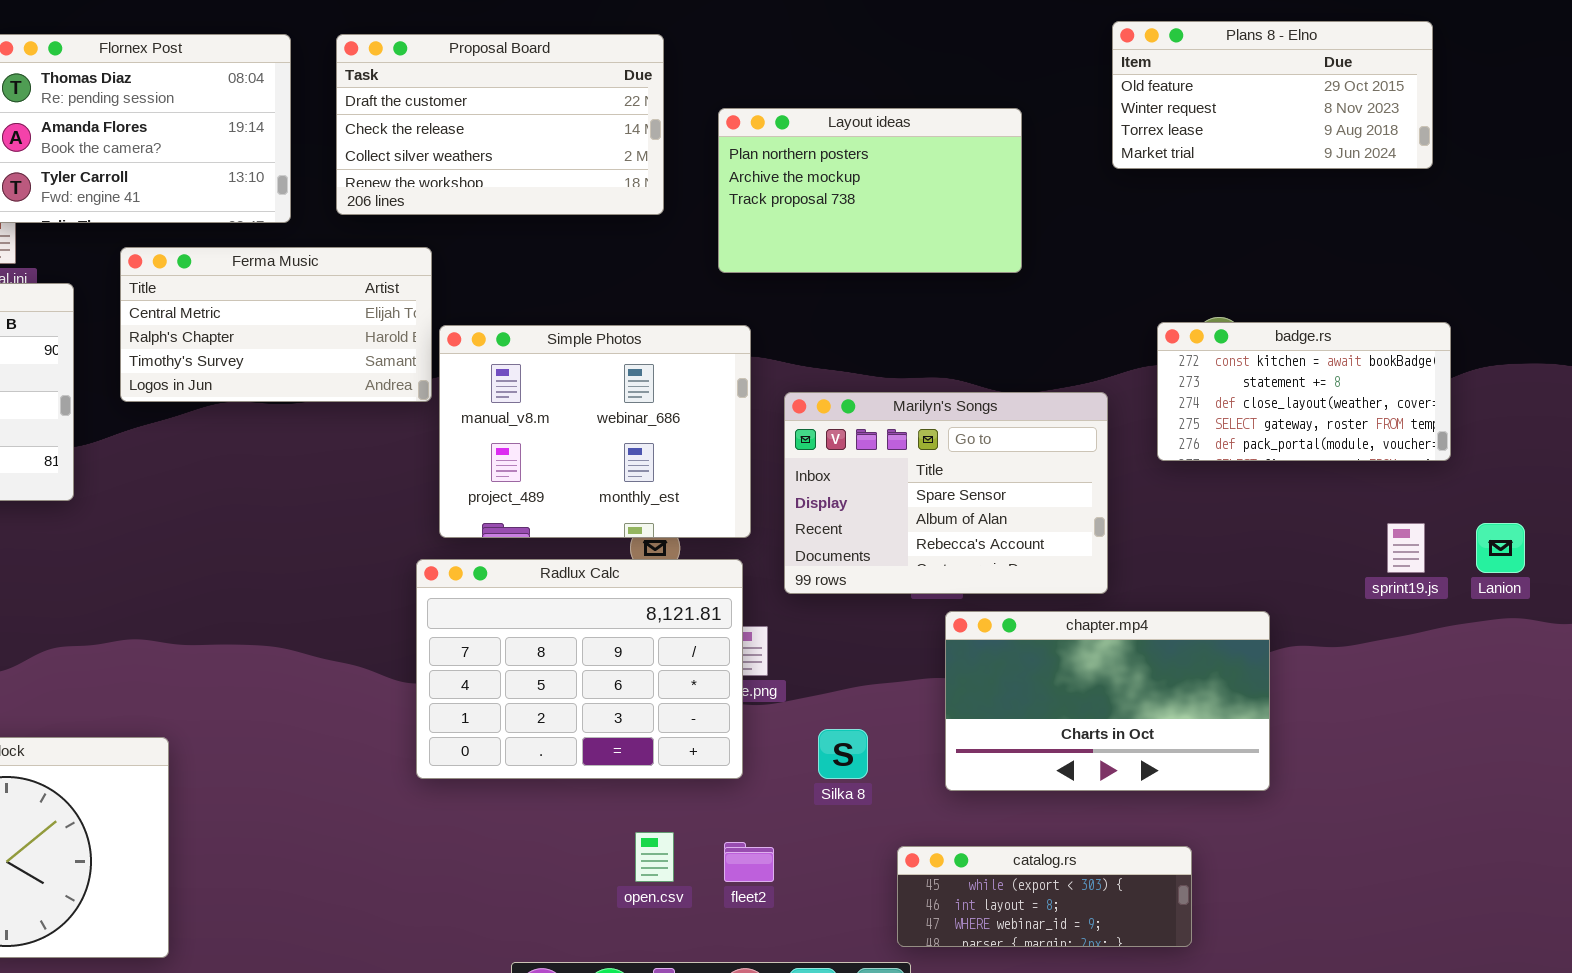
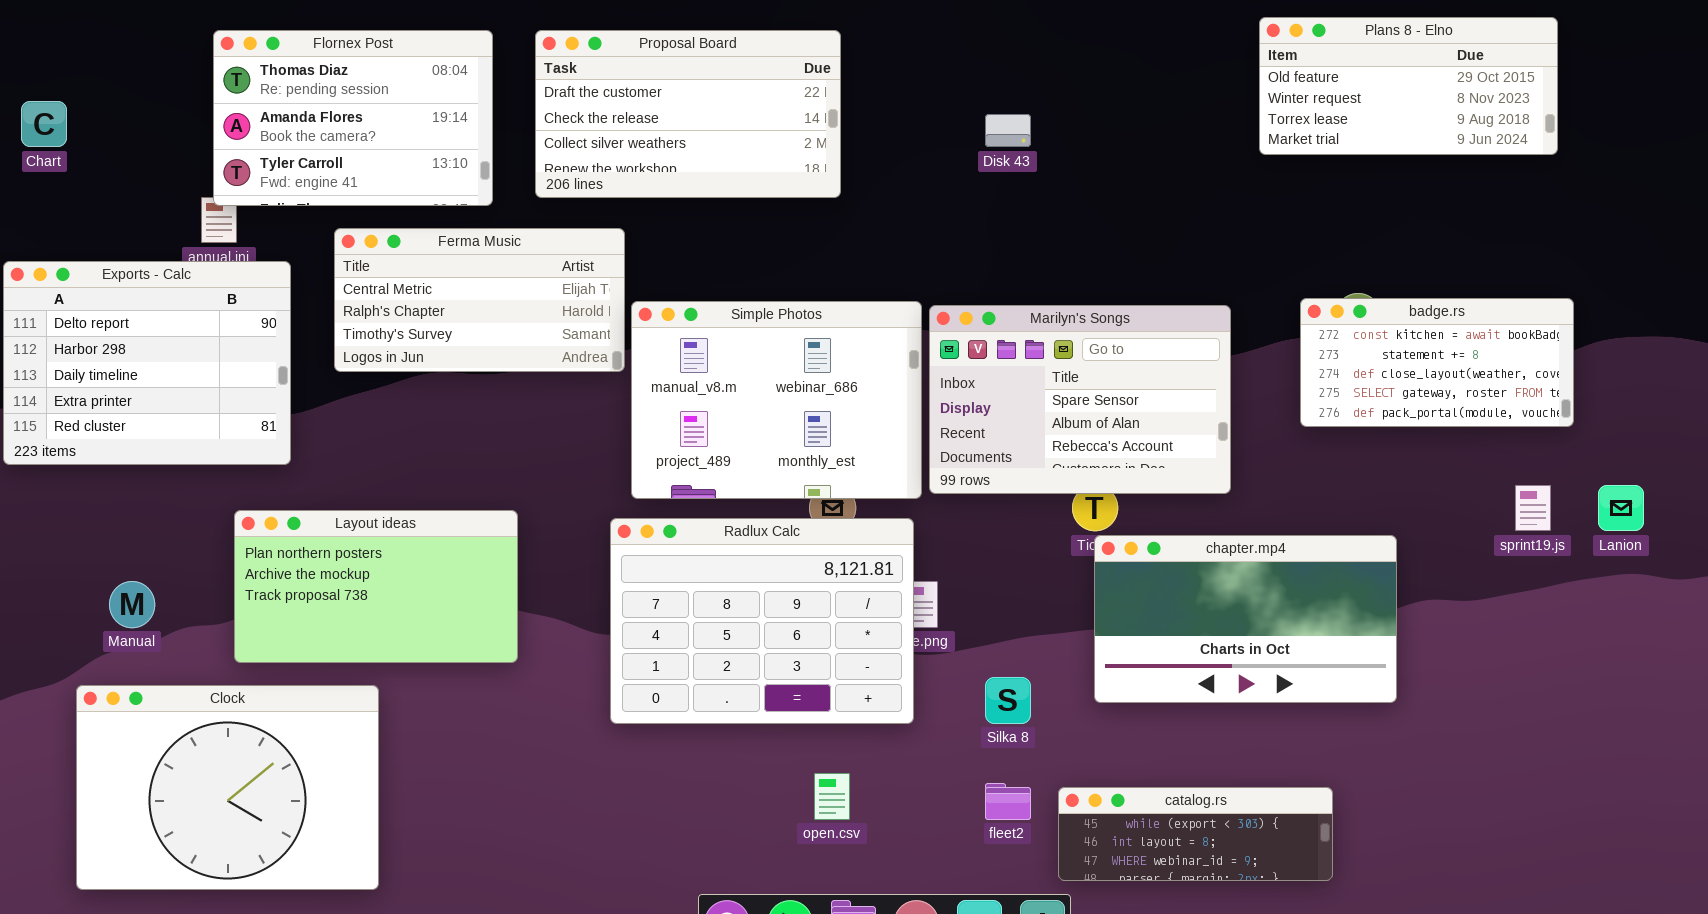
Layout ideas: [718,108,1022,273] -> [234,510,518,663], moved
Marilyn's Songs: [784,392,1108,594] -> [929,305,1231,494], moved
chapter.mp4: [945,611,1270,791] -> [1094,535,1397,703], moved
fleet2: [724,842,774,882] -> [985,783,1031,820], moved

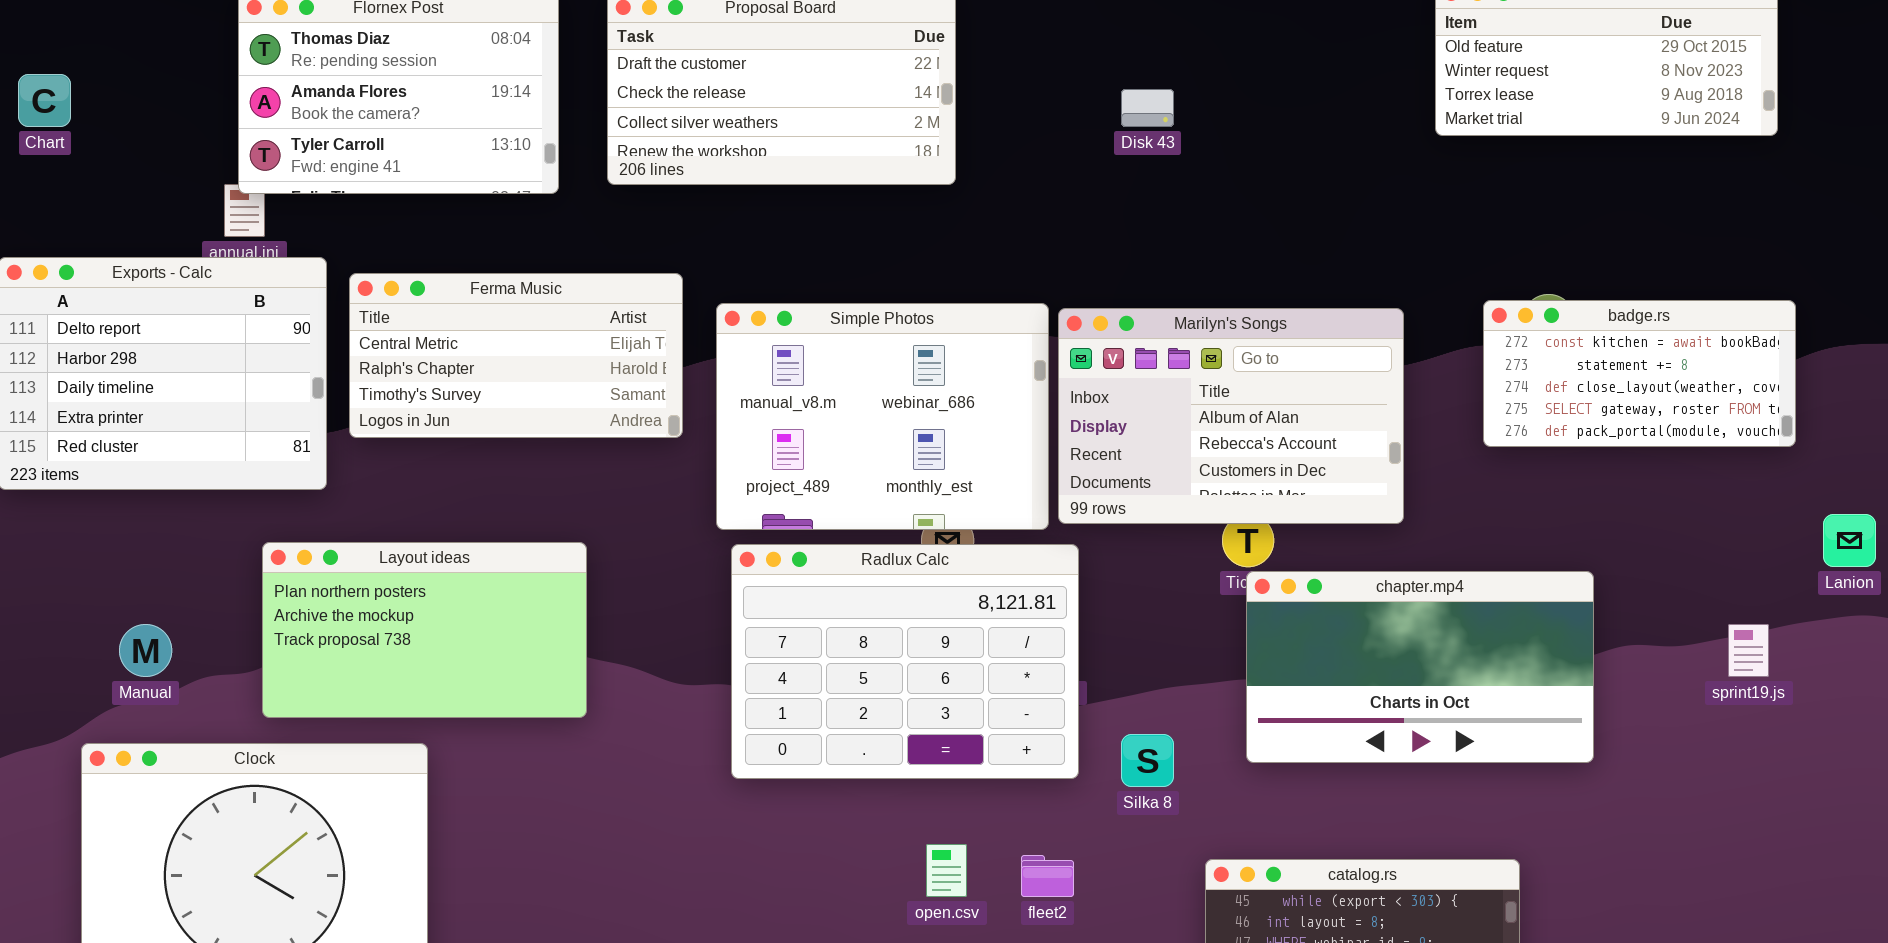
Ferma Music: [334,228,625,372] -> [349,273,683,438], moved
Marilyn's Songs: [929,305,1231,494] -> [1058,308,1404,524], scrolled down 1 row
sprint19.js: [1515,485,1551,531] -> [1728,624,1769,677], moved
Radlux Calc: [610,518,914,724] -> [731,544,1079,779], moved
fleet2: [985,783,1031,820] -> [1021,855,1074,897], moved

